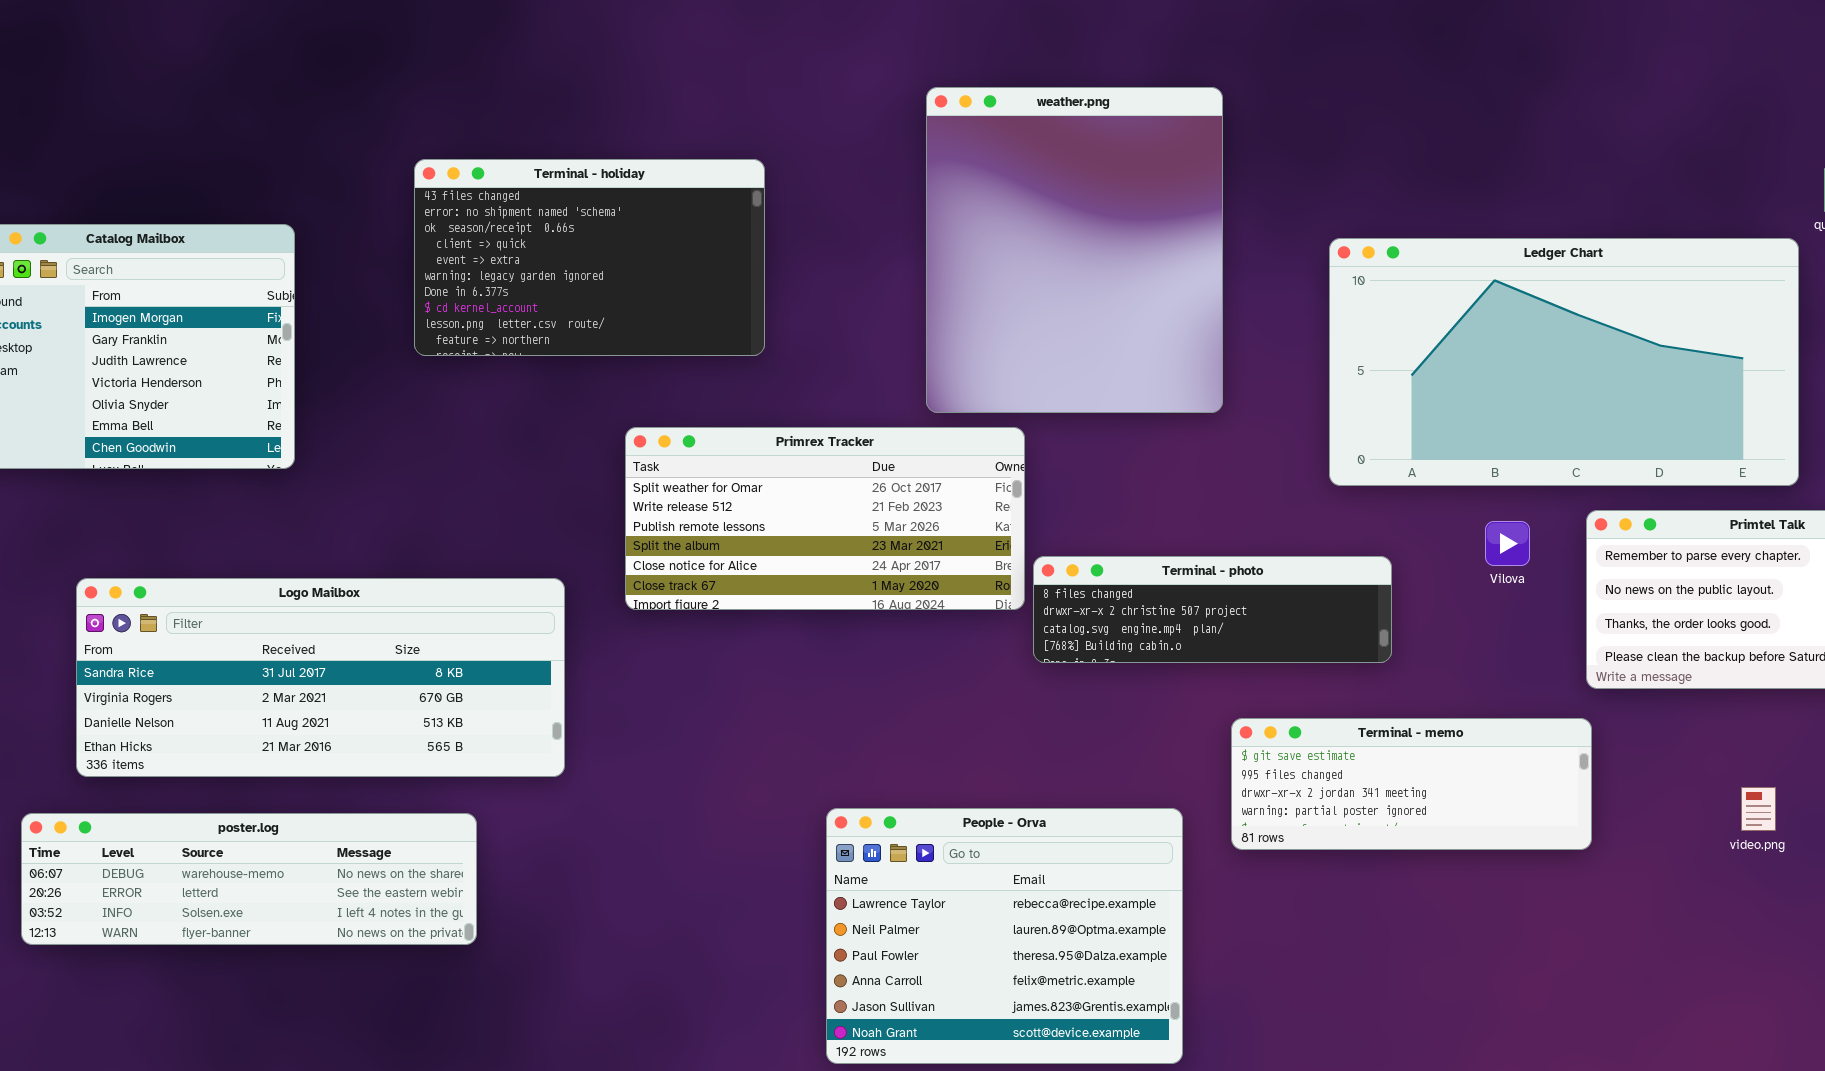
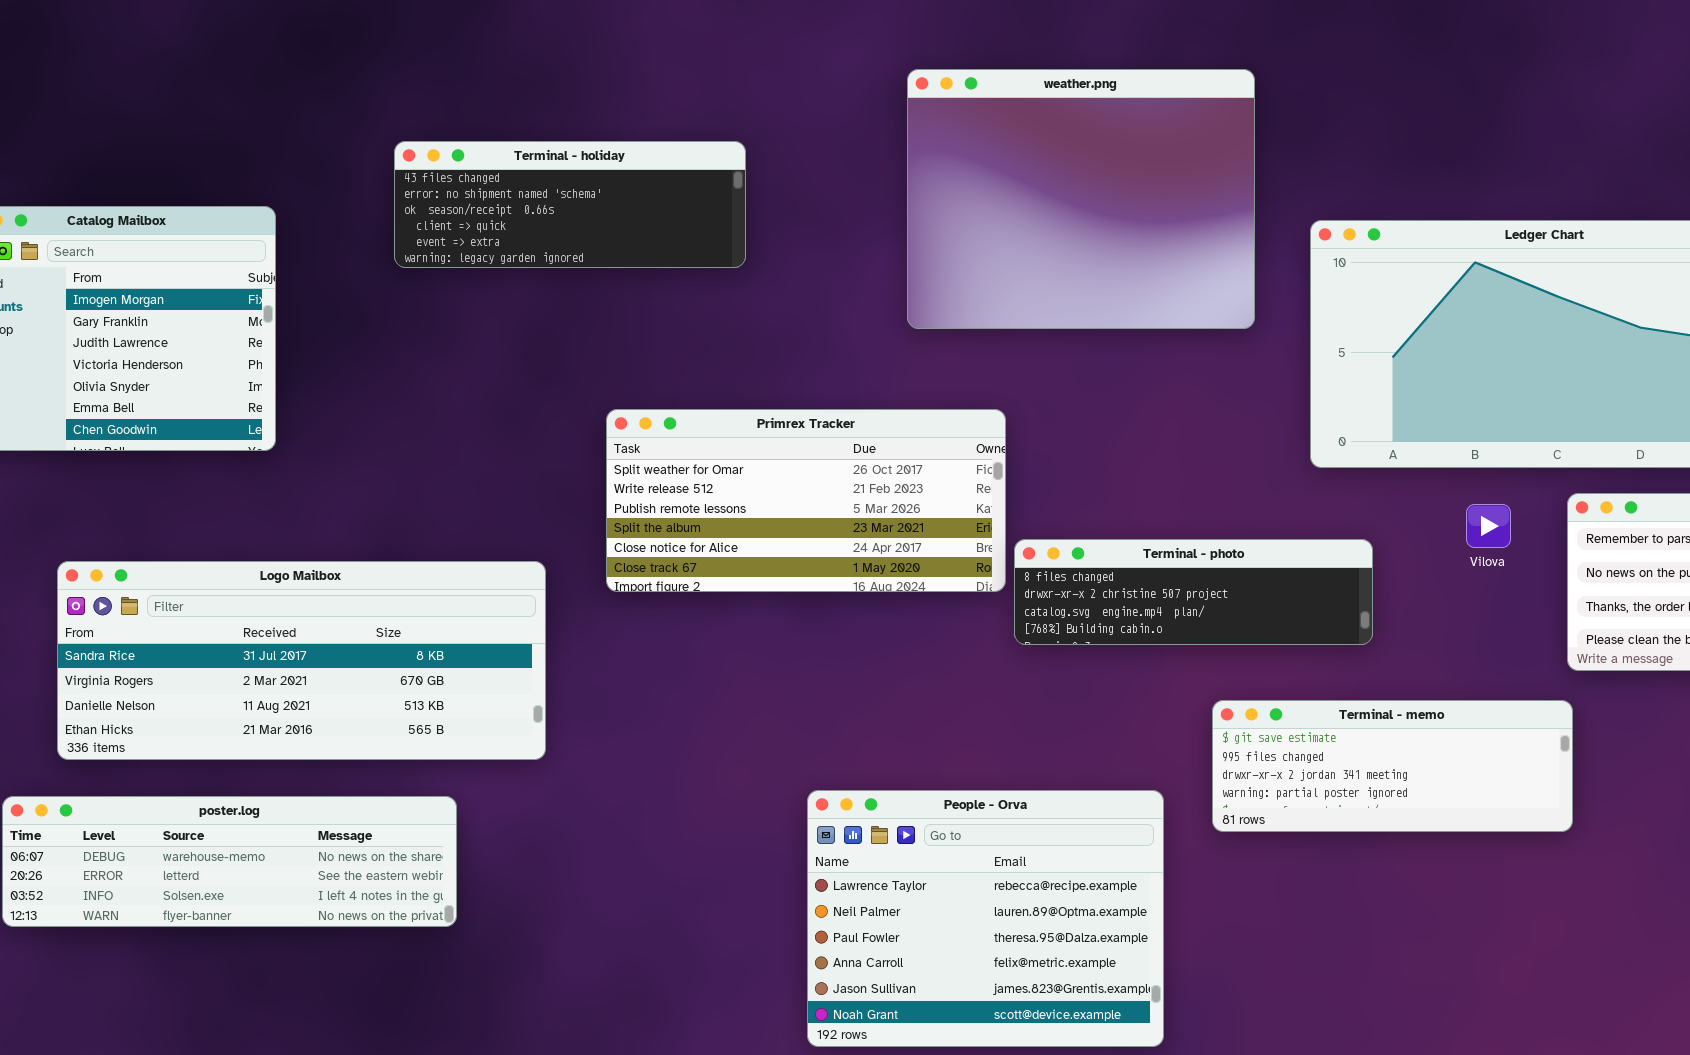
weather.png: [926,87,1223,413] -> [907,69,1255,329], resized
Terminal - holiday: [414,159,765,356] -> [394,141,746,268], resized

